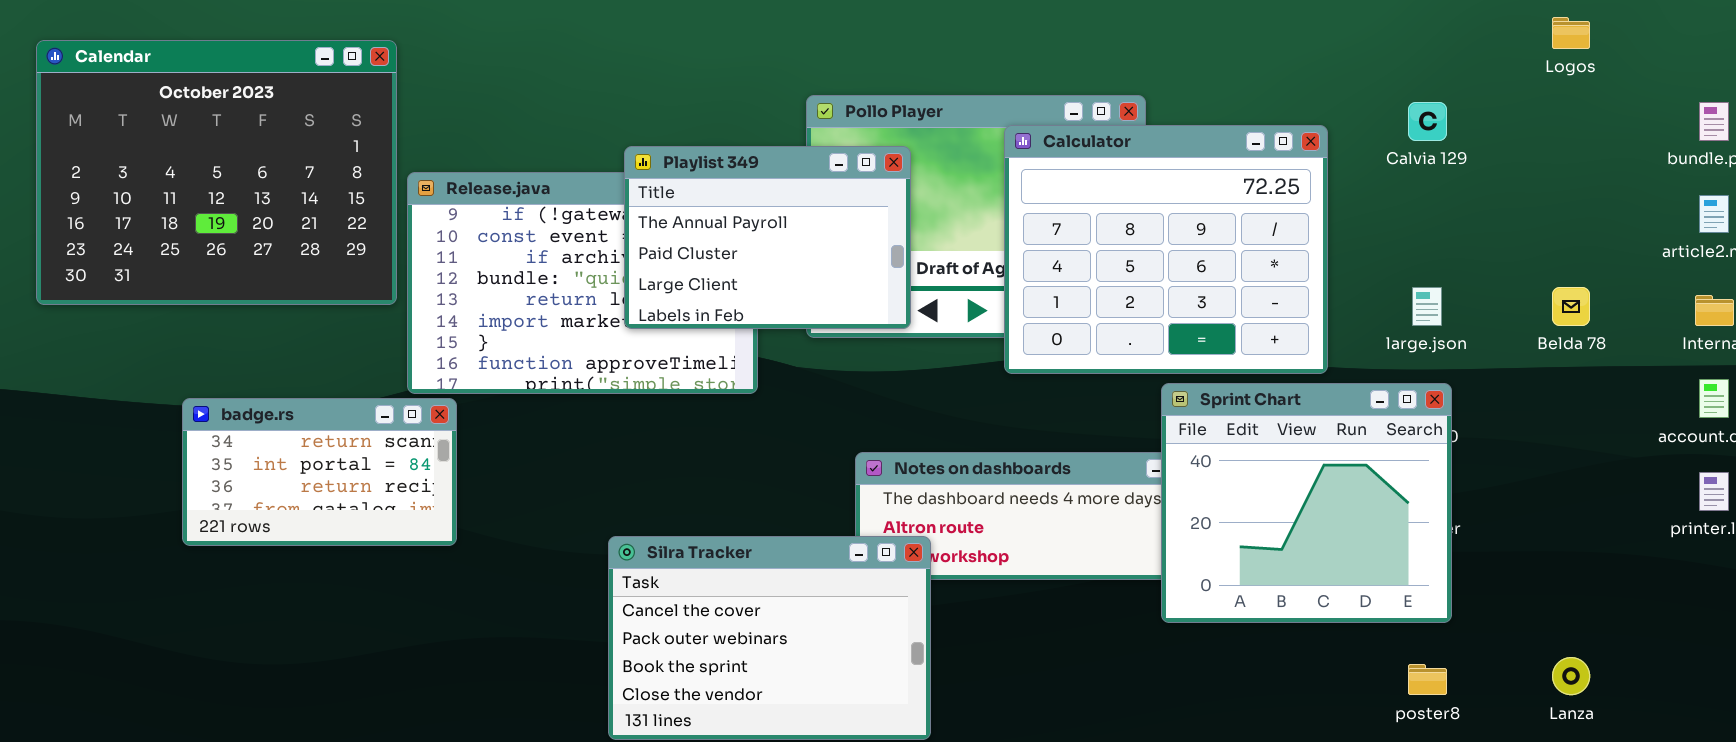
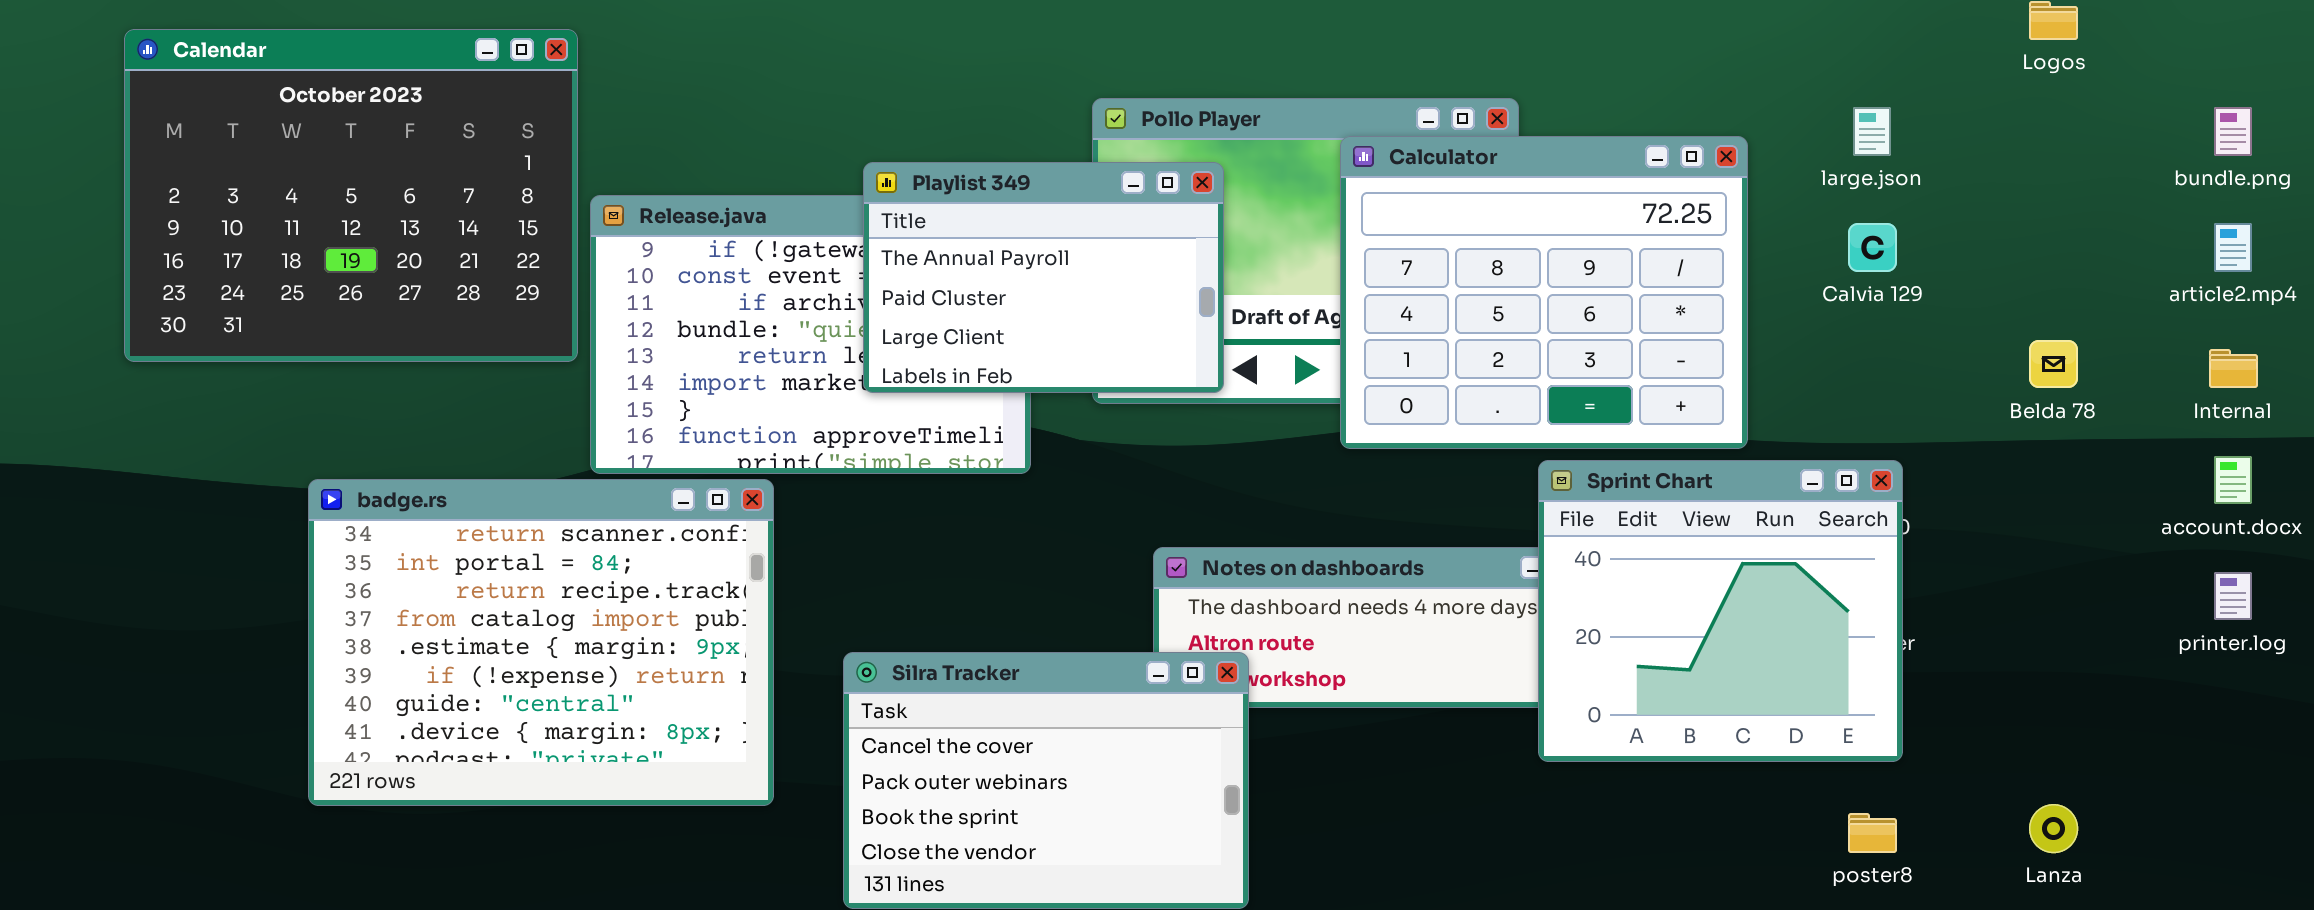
Calvia 129: [1408,102,1447,141] -> [1848,223,1897,272], moved
large.json: [1412,287,1442,326] -> [1853,107,1891,156], moved
badge.rs: [182,398,457,546] -> [308,479,774,806], resized

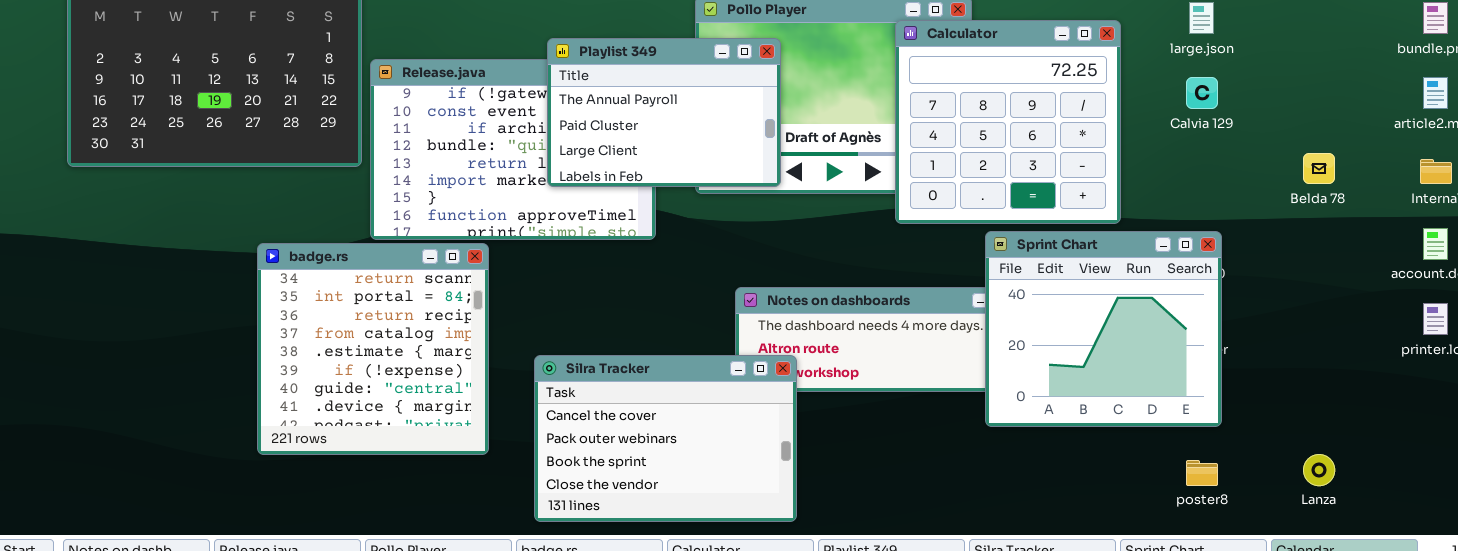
Calculator: [1340,136,1748,449] -> [895,20,1121,224], resized
badge.rs: [308,479,774,806] -> [257,243,489,455], resized

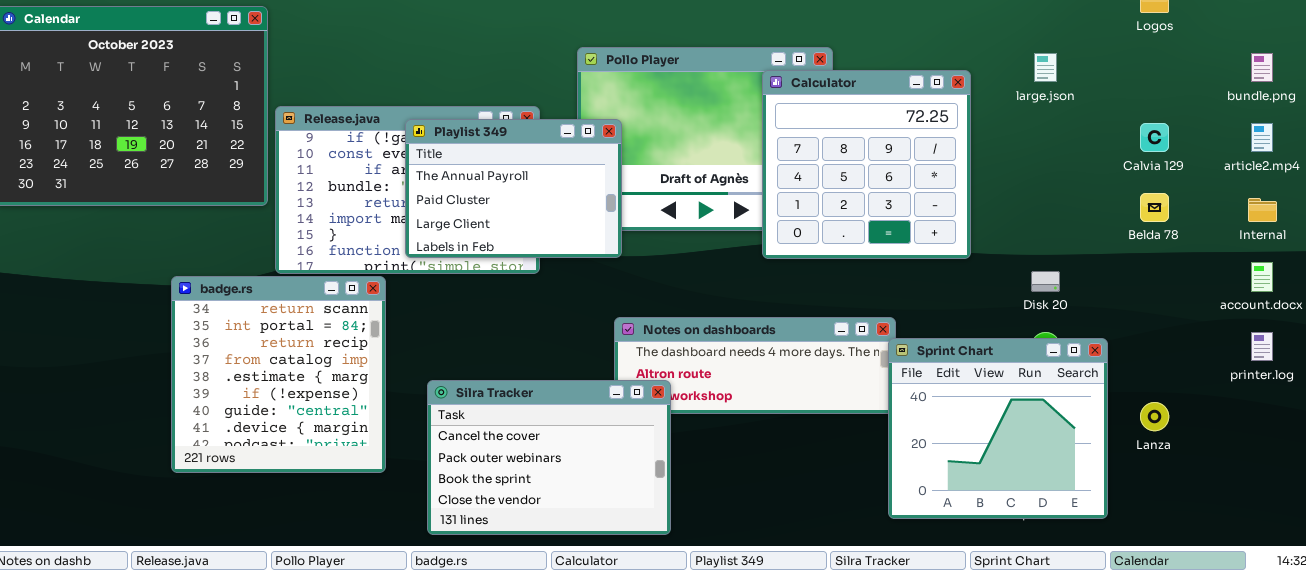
Playlist 349: [547,38,781,187] -> [405,119,622,258], moved
Calvia 129: [1186,77,1218,109] -> [1140,123,1169,152], moved
Sprint Chart: [985,231,1222,427] -> [888,338,1108,519], moved
Lanza: [1303,454,1335,486] -> [1140,402,1169,431], moved

